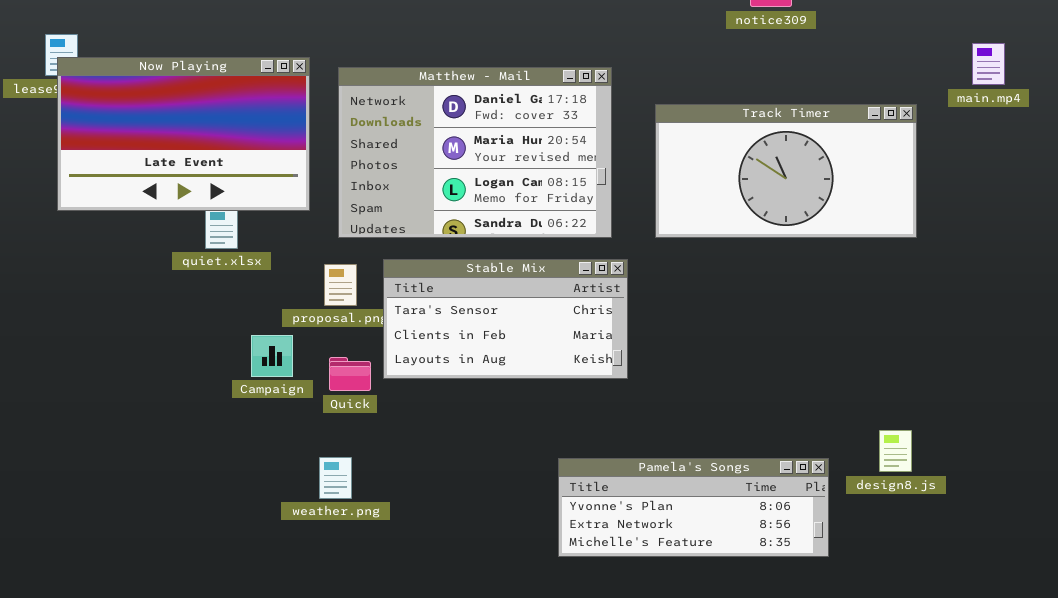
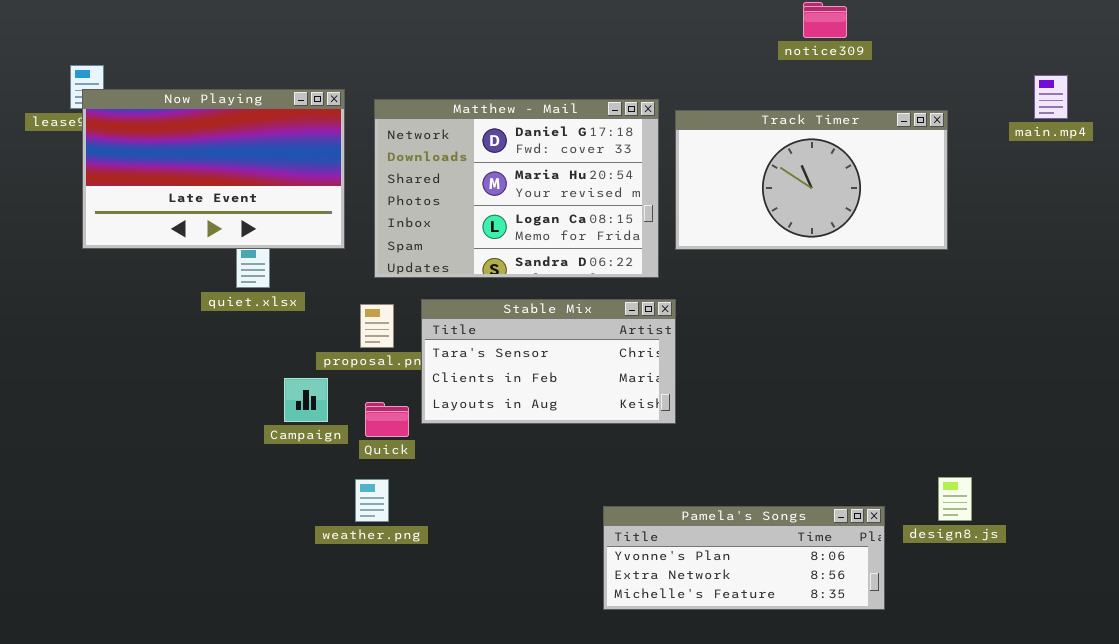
Track Timer: [655,104,917,238] -> [675,110,948,250], moved
weather.png: [319,457,352,499] -> [355,479,389,522], moved

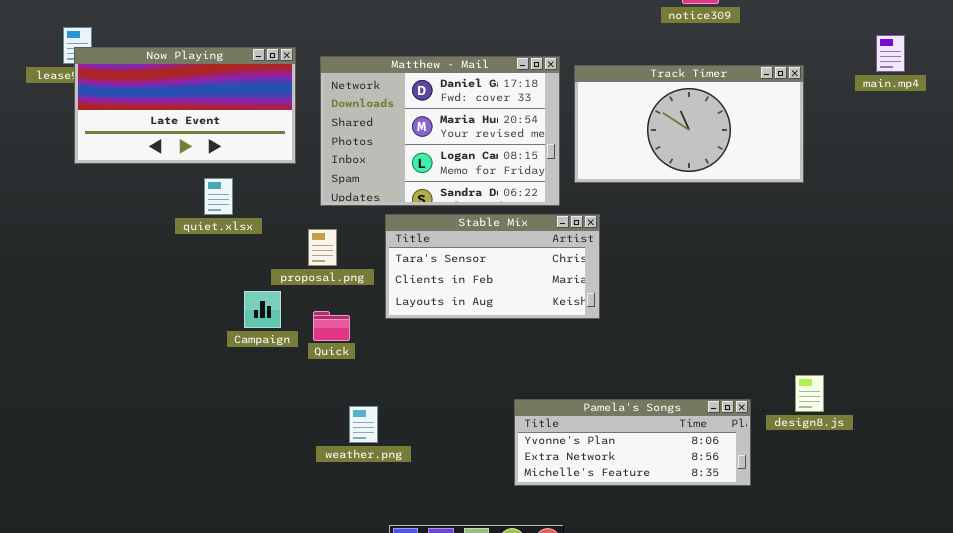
Now Playing: [82,89,345,249] -> [74,47,296,164], resized
Stable Mix: [421,299,676,424] -> [385,214,600,319], moved
weather.png: [355,479,389,522] -> [349,406,378,443], moved

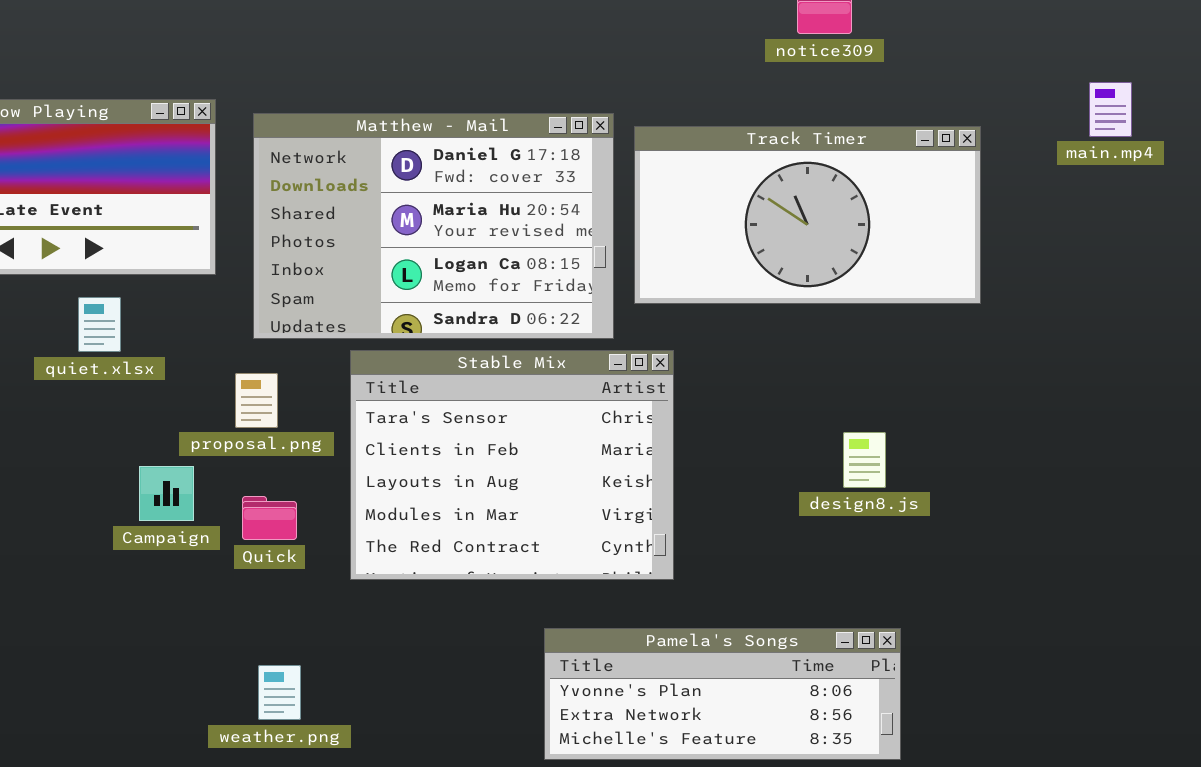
Stable Mix: [385,214,600,319] -> [350,350,674,580], resized
design8.js: [795,375,824,412] -> [843,432,886,488], moved
weather.png: [349,406,378,443] -> [258,665,301,720], moved

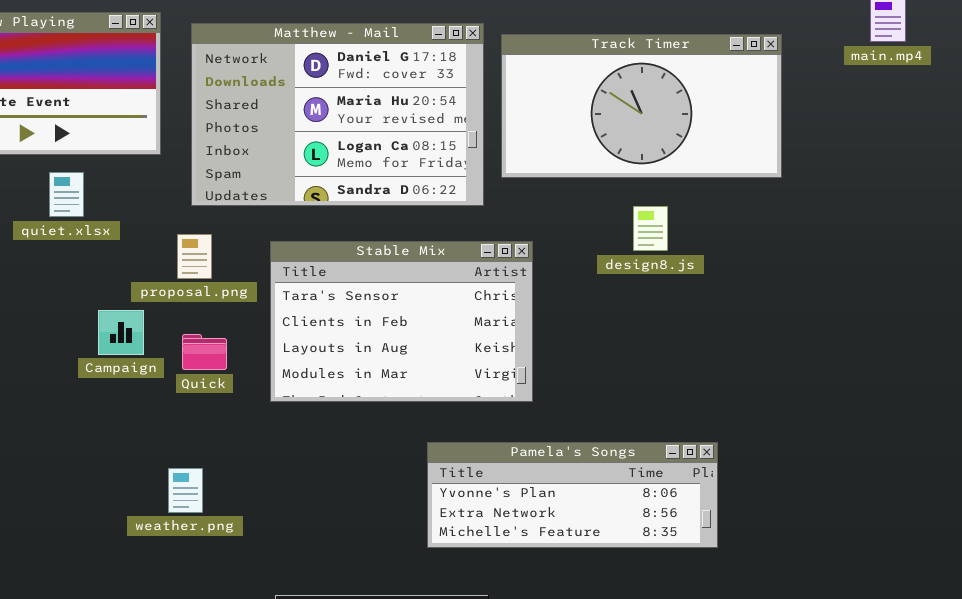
Stable Mix: [350,350,674,580] -> [270,241,533,402], resized
design8.js: [843,432,886,488] -> [633,206,668,251], moved
weather.png: [258,665,301,720] -> [168,468,203,513], moved

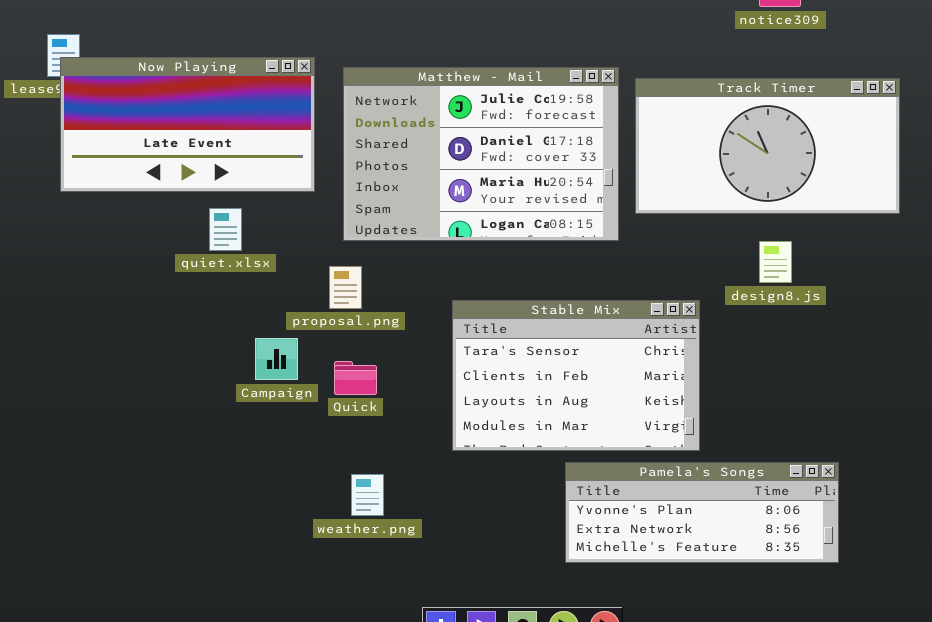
Matthew - Mail: [191,23,484,206] -> [343,67,619,241], scrolled up 1 row
Stable Mix: [270,241,533,402] -> [452,300,700,451], moved
weather.png: [168,468,203,513] -> [351,474,384,516], moved

